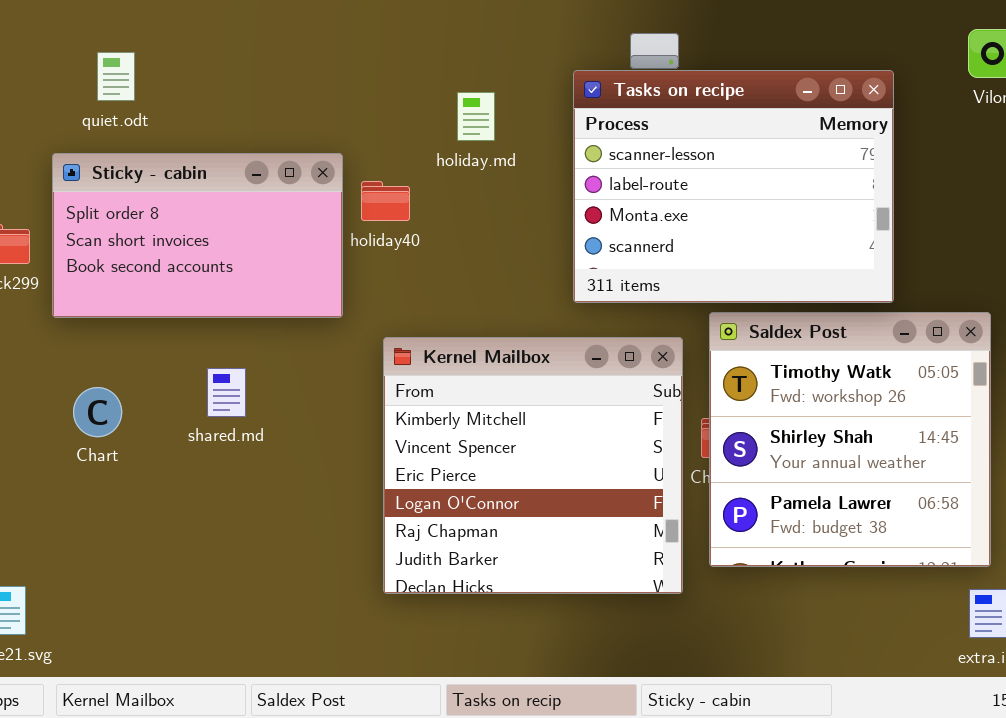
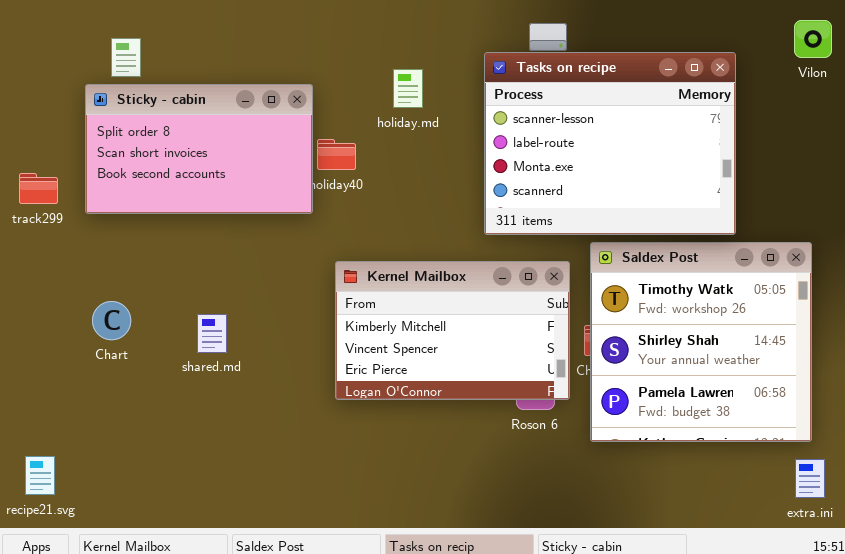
Sticky - cabin: [52,153,343,318] -> [85,84,313,214], moved
Kernel Mailbox: [383,337,683,594] -> [335,261,570,400], resized
shared.md: [207,368,246,417] -> [197,314,227,353], moved

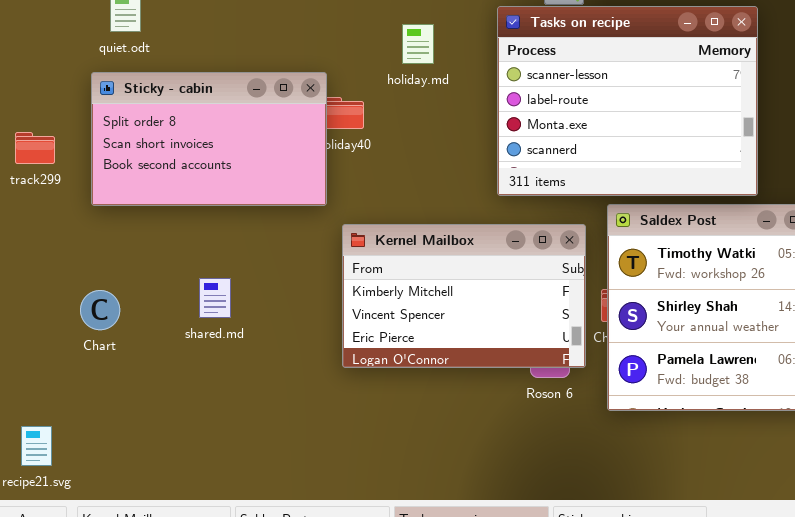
Sticky - cabin: [85,84,313,214] -> [91,72,327,206], moved
Chart: [92,301,131,340] -> [80,290,120,330], moved

